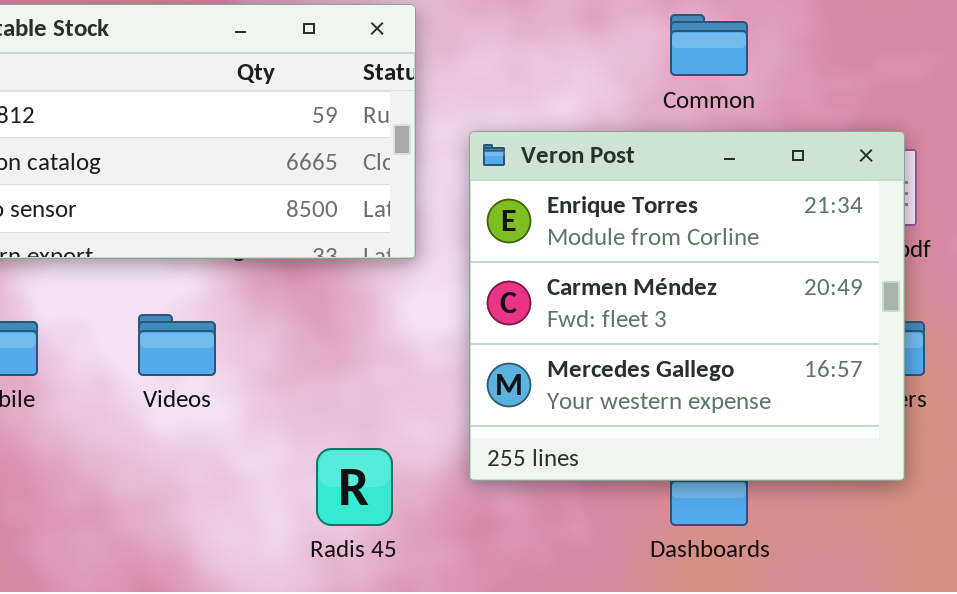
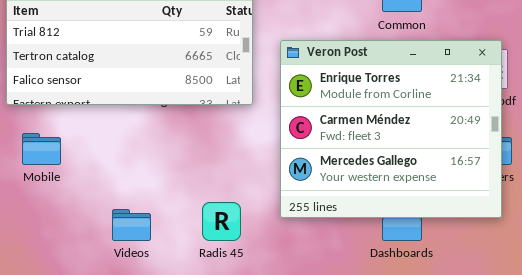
Videos: [138,314,216,376] -> [112,209,151,241], moved

